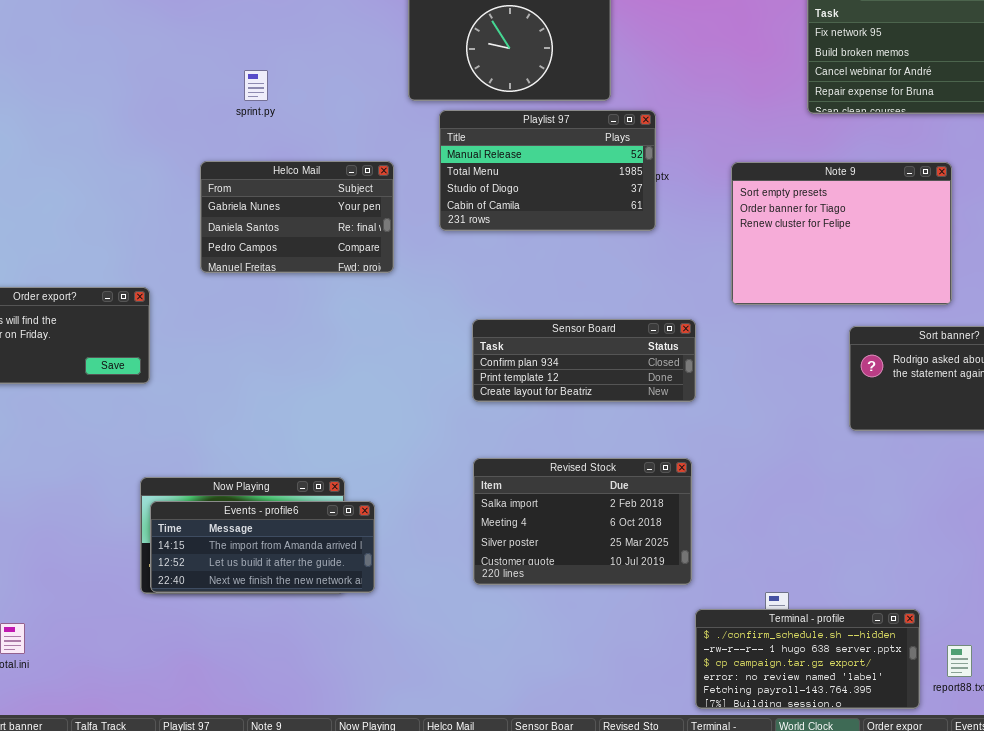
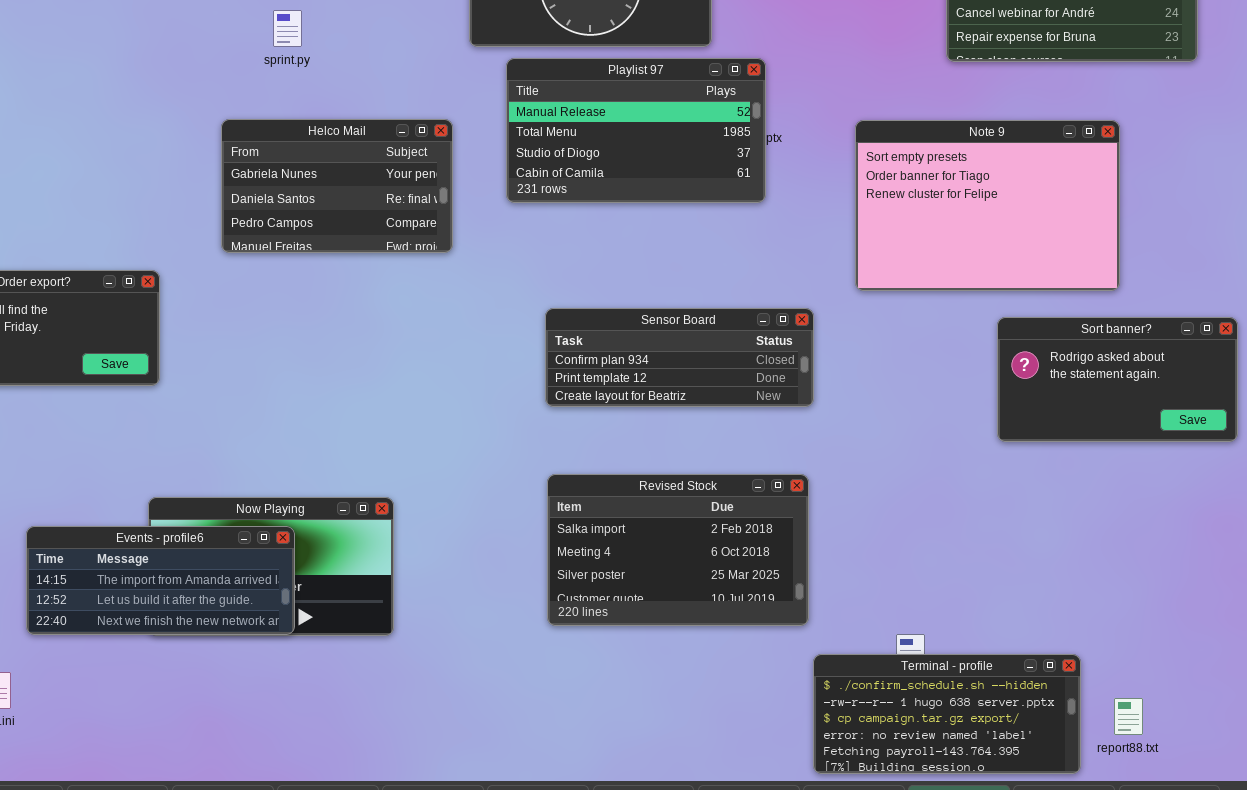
Events - profile6: [150,501,375,593] -> [26,526,295,635], moved

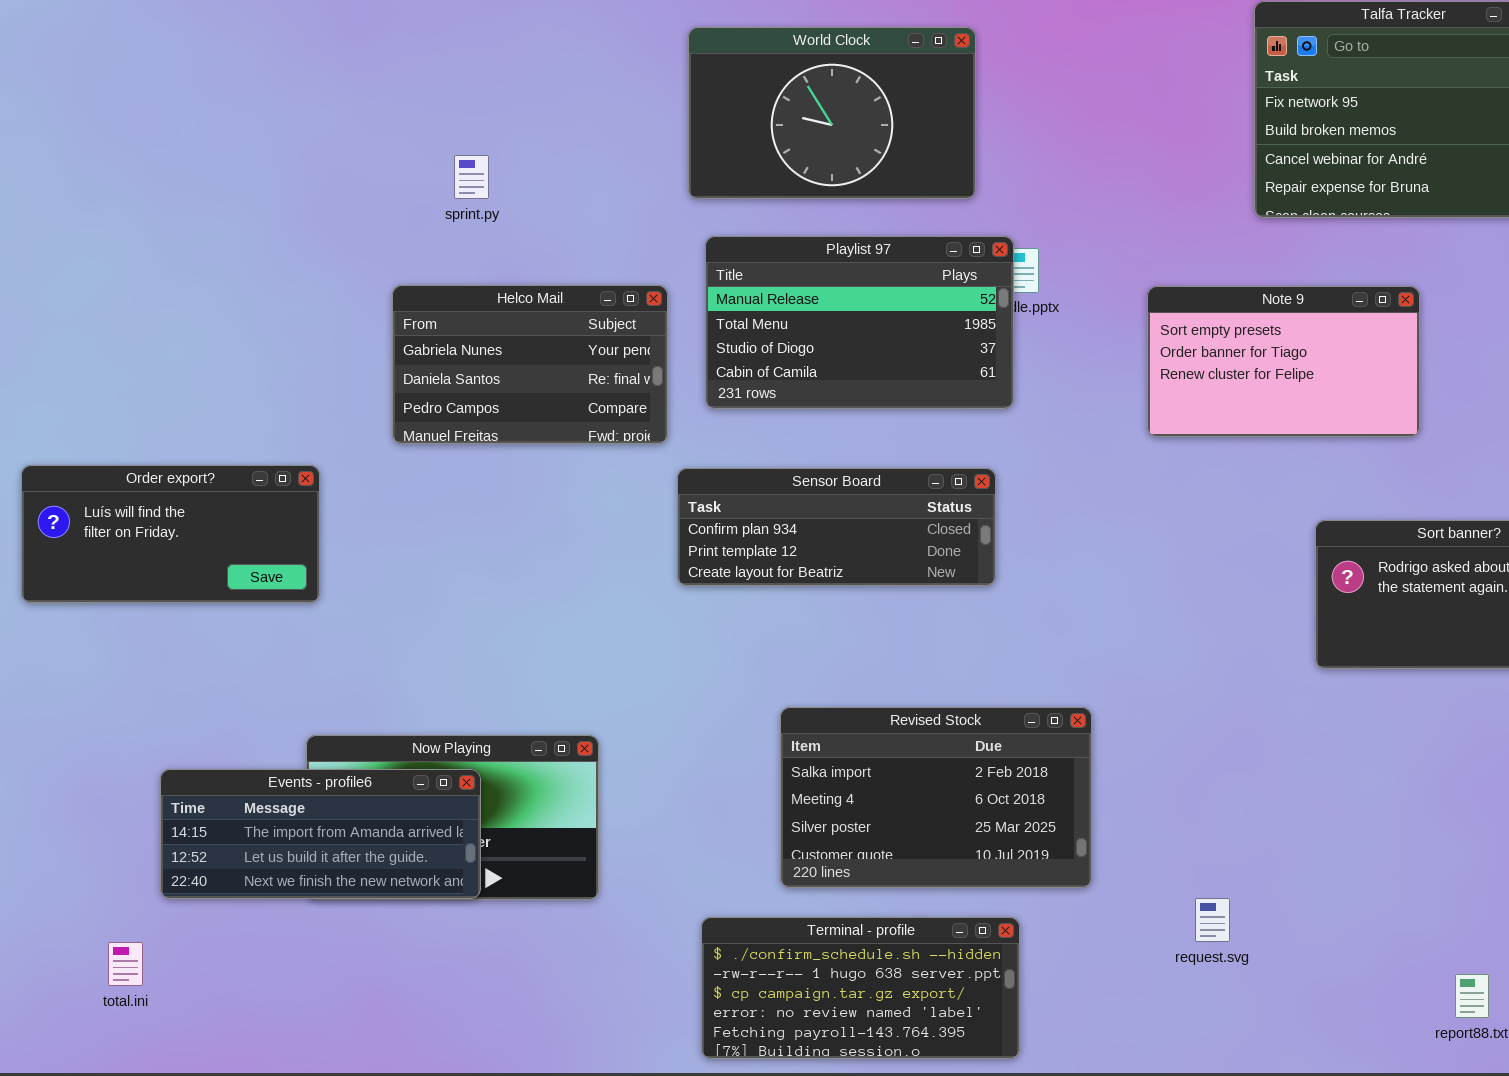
Playlist 97: [506,58,766,203] -> [705,236,1014,409], moved
Note 9: [855,120,1120,291] -> [1147,286,1420,437], resized
Sensor Board: [545,308,814,407] -> [677,468,996,586], moved
Terminal - profile: [813,654,1081,774] -> [701,917,1020,1059], moved

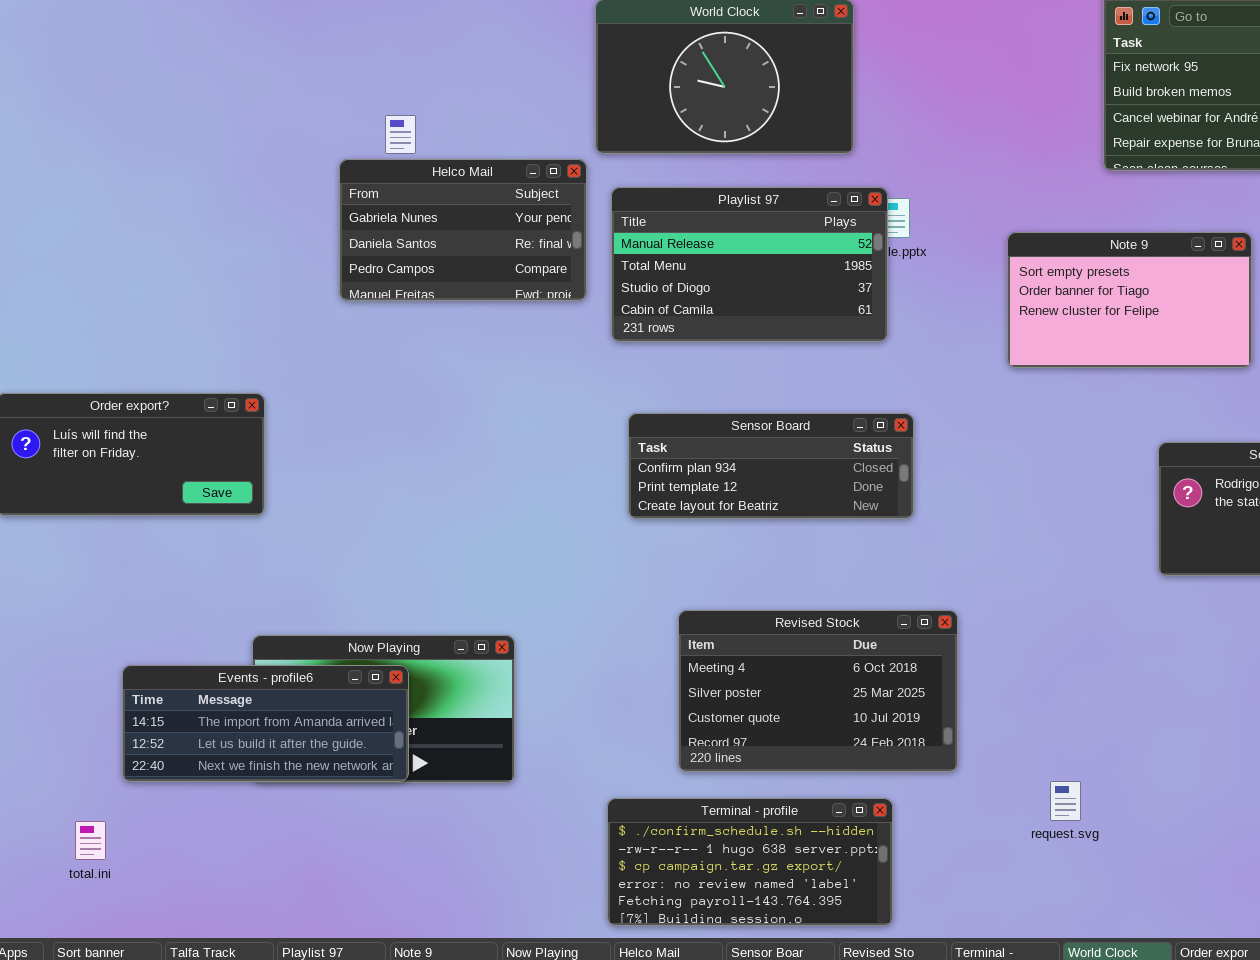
Helco Mail: [392,285,668,444] -> [339,159,587,301], moved
Sensor Board: [677,468,996,586] -> [628,413,914,519], moved
Revised Stock: [780,707,1092,888] -> [678,610,958,772], scrolled down 1 row

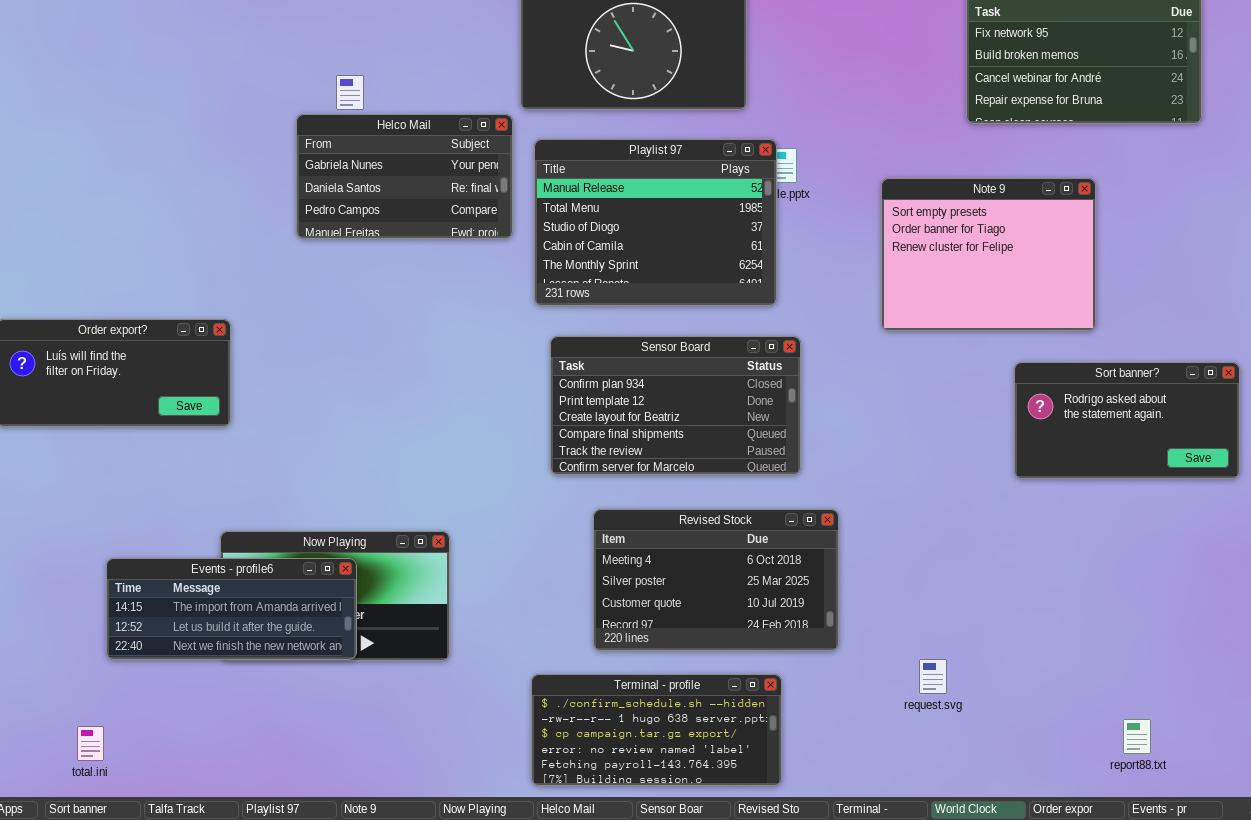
Playlist 97: [611,187,888,342] -> [534,139,777,306], resized
Note 9: [1007,232,1252,368] -> [881,178,1096,331], resized
Sensor Board: [628,413,914,519] -> [550,336,801,475], resized
total.ini: [75,821,106,860] -> [77,726,104,761], moved

